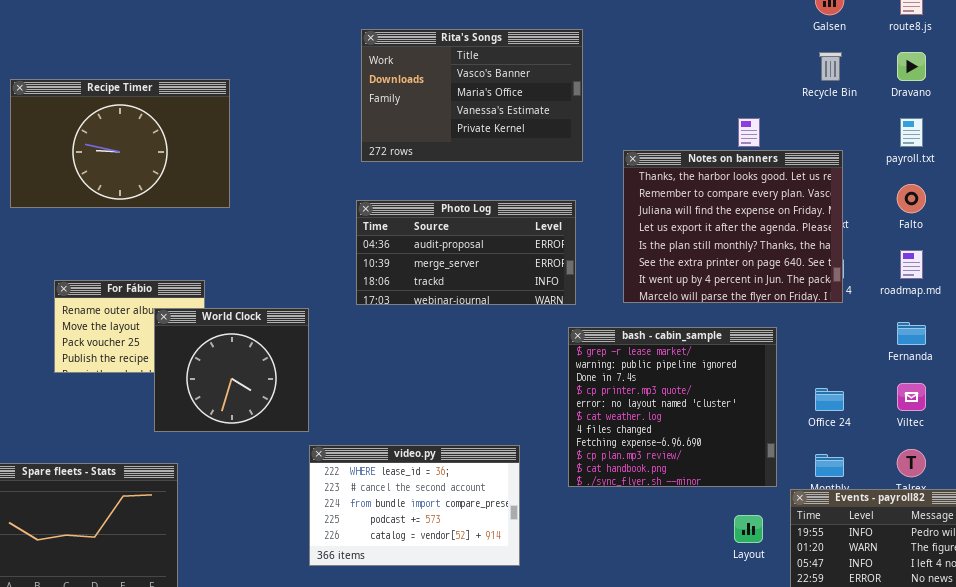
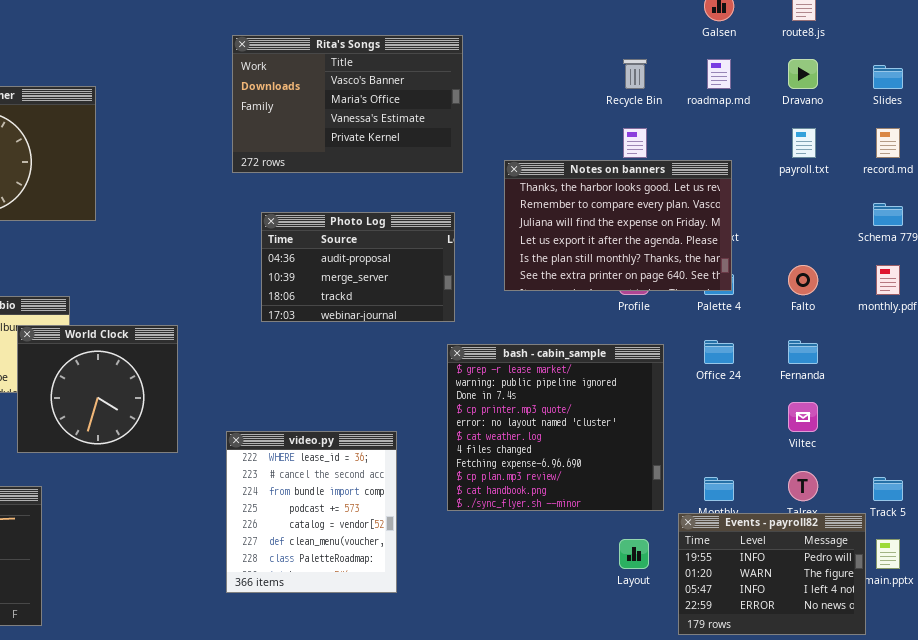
Recycle Bin: [819,52,842,81] -> [623,59,647,89], moved
Notes on banners: [623,150,843,303] -> [504,160,732,291], resized
Falto: [897,184,926,213] -> [788,265,818,295], moved
Photo Log: [356,200,576,305] -> [261,212,455,322], resized
roadmap.md: [900,250,923,279] -> [707,59,731,89], moved
Office 24: [815,388,844,411] -> [704,340,734,364], moved
video.py: [309,445,520,566] -> [226,431,397,593], resized

